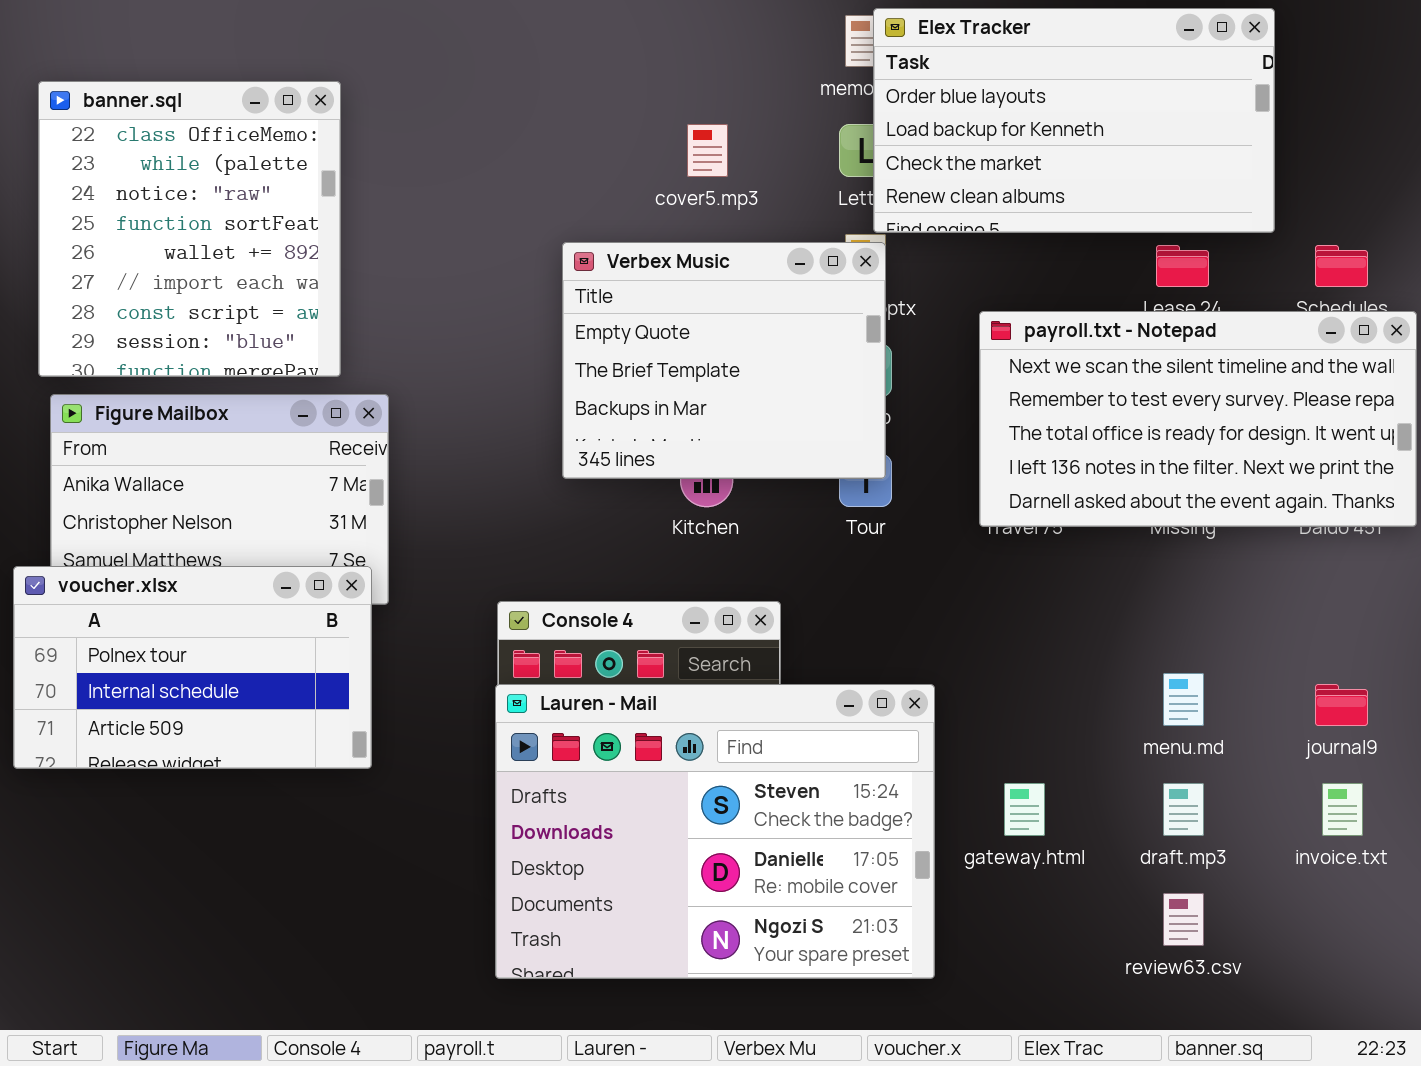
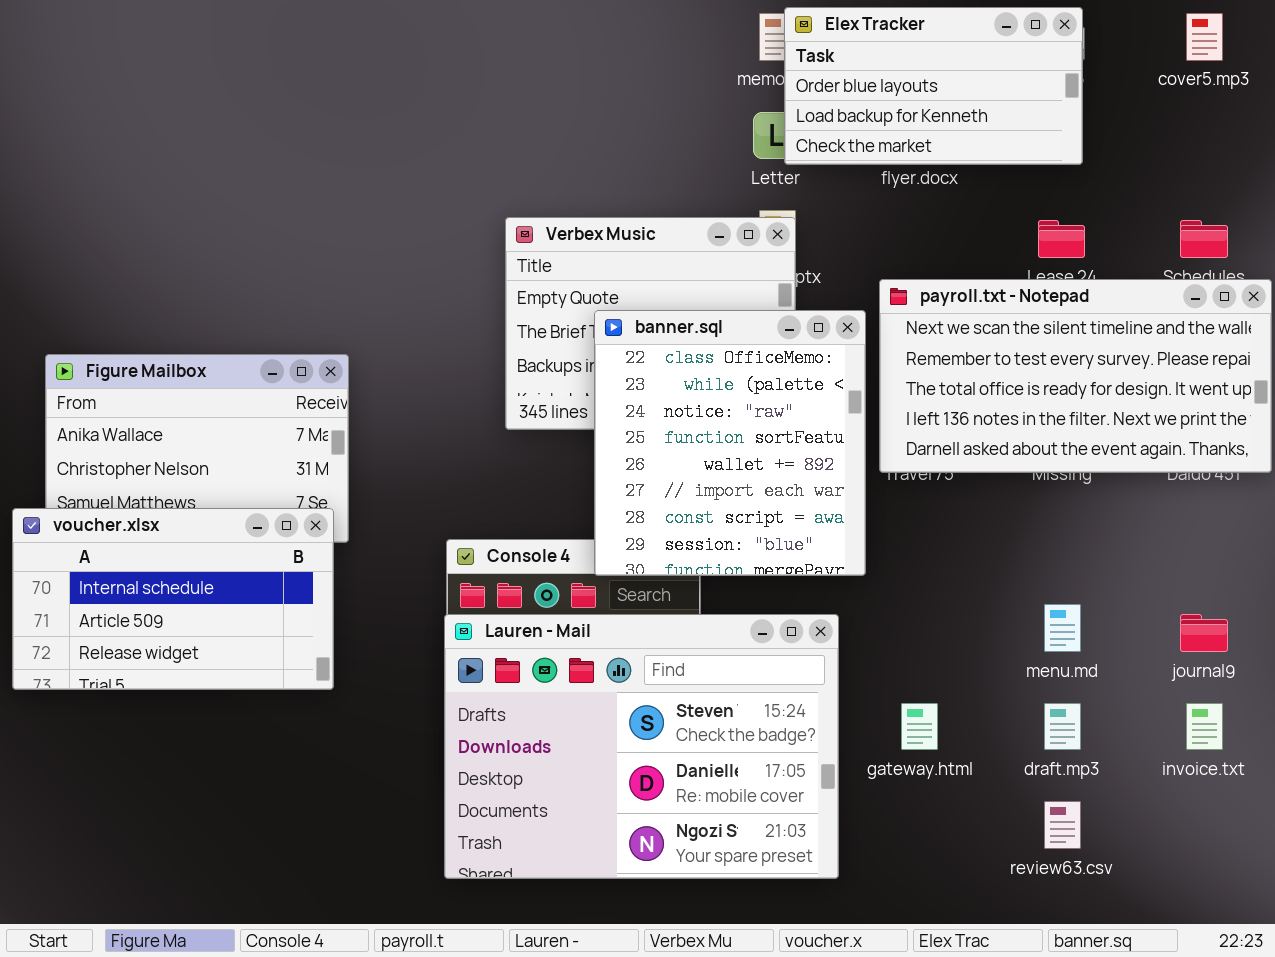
Elex Tracker: [873,8,1275,233] -> [784,7,1083,165], resized
banner.sql: [38,81,341,377] -> [594,310,866,576], moved
cover5.mp3: [687,124,728,177] -> [1186,13,1223,61], moved
voucher.xlsx: [13,566,372,769] -> [12,508,334,690], scrolled down 1 row

